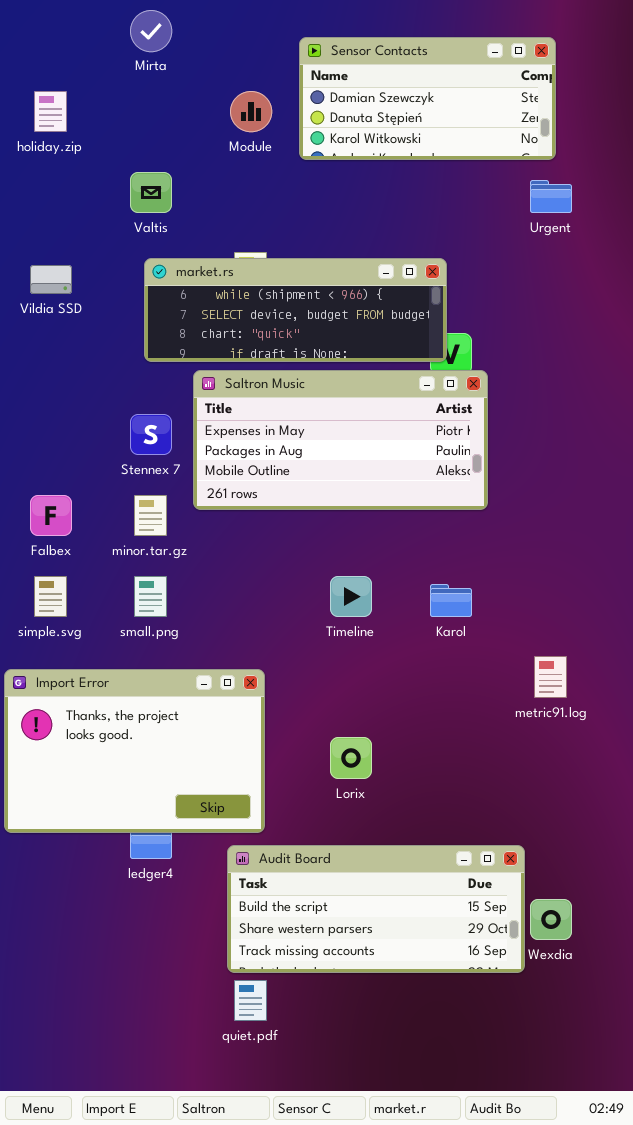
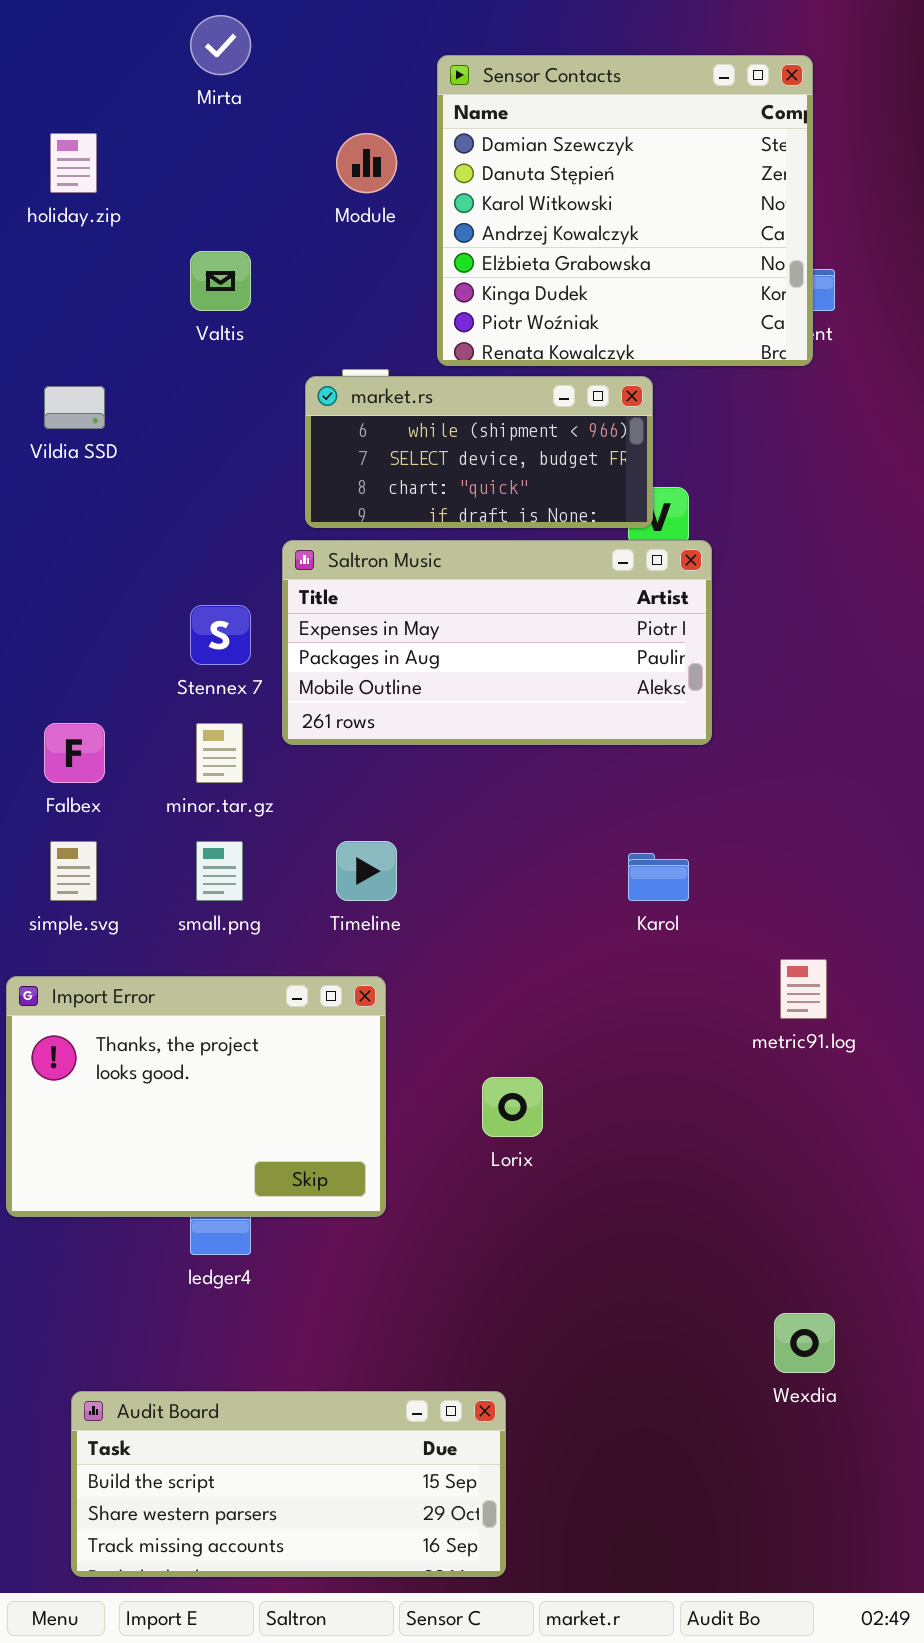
Sensor Contacts: [299,37,556,160] -> [437,55,813,366], resized
market.rs: [144,258,447,362] -> [305,376,653,528], resized
Timeline: [330,576,372,617] -> [336,841,397,901], moved
Audit Board: [227,845,525,973] -> [71,1391,506,1577], moved

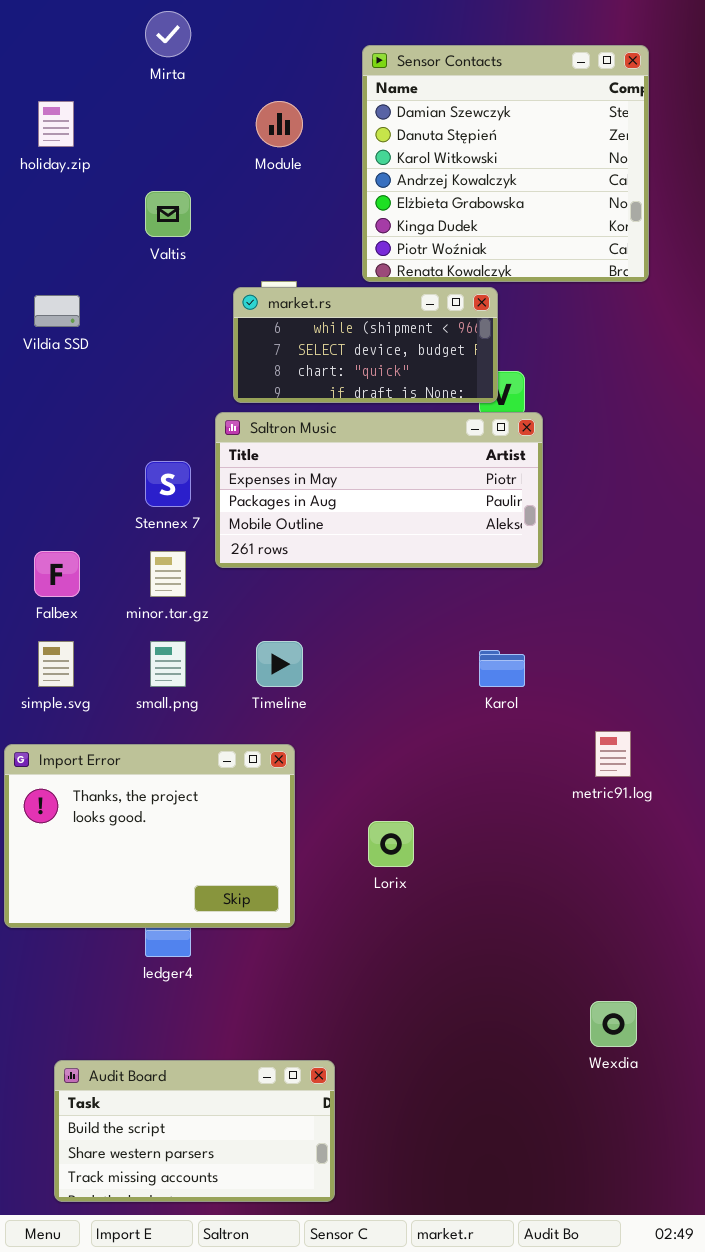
Sensor Contacts: [437,55,813,366] -> [362,45,649,282], moved
Audit Board: [71,1391,506,1577] -> [54,1060,335,1202], resized

